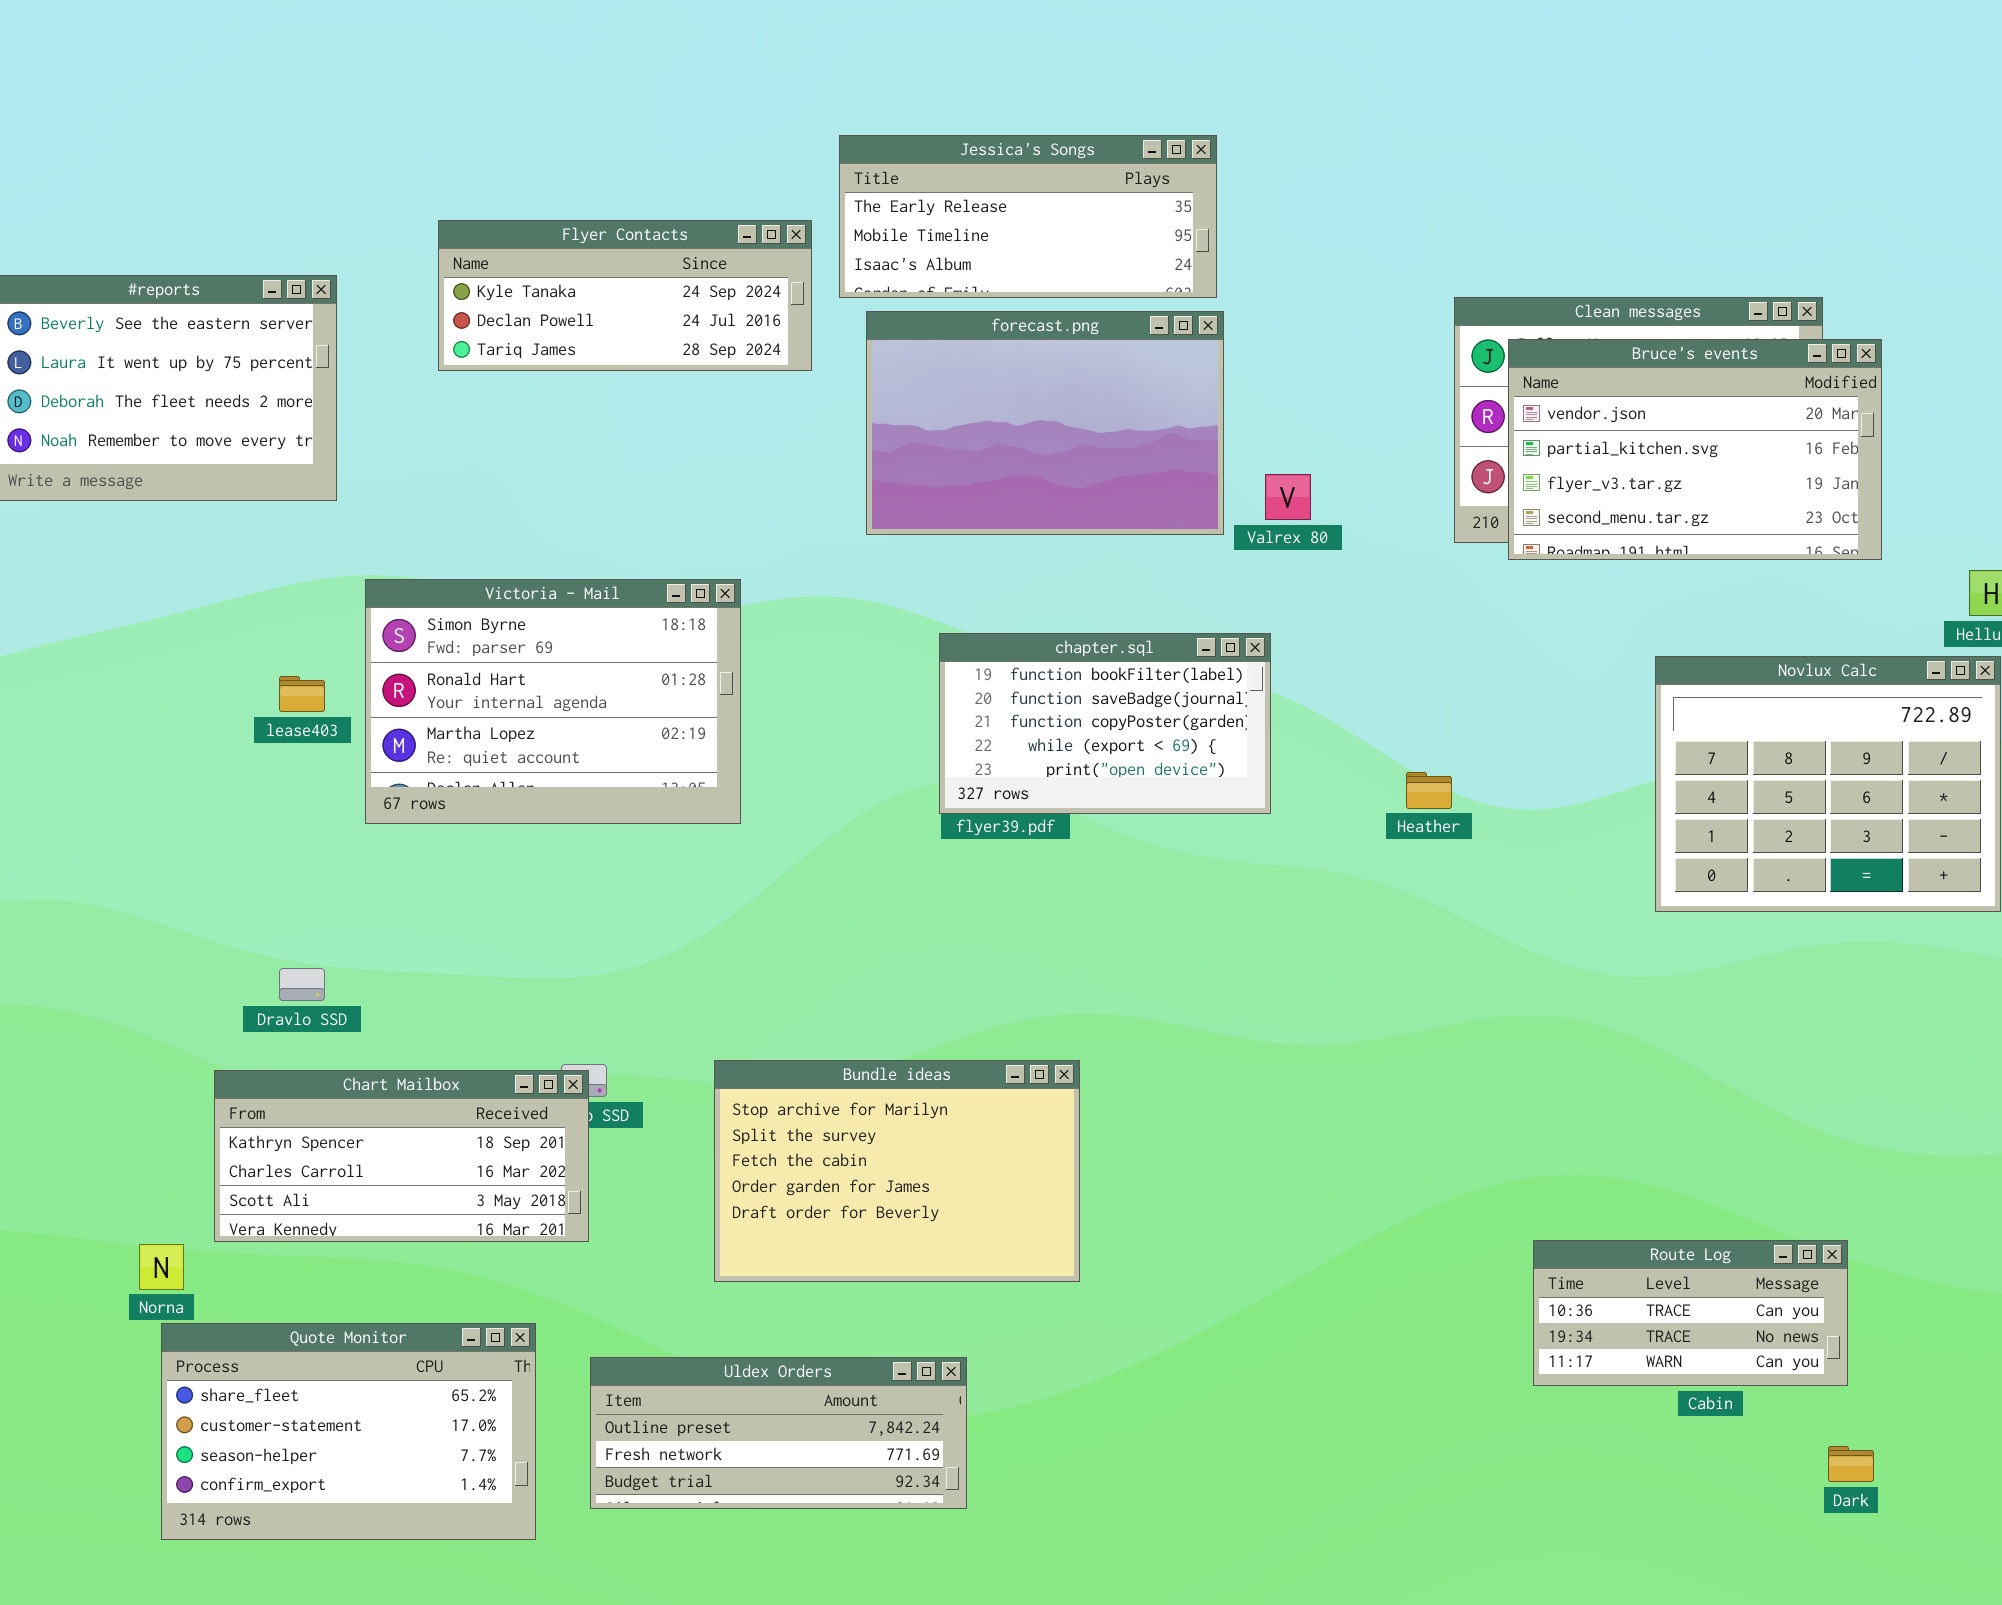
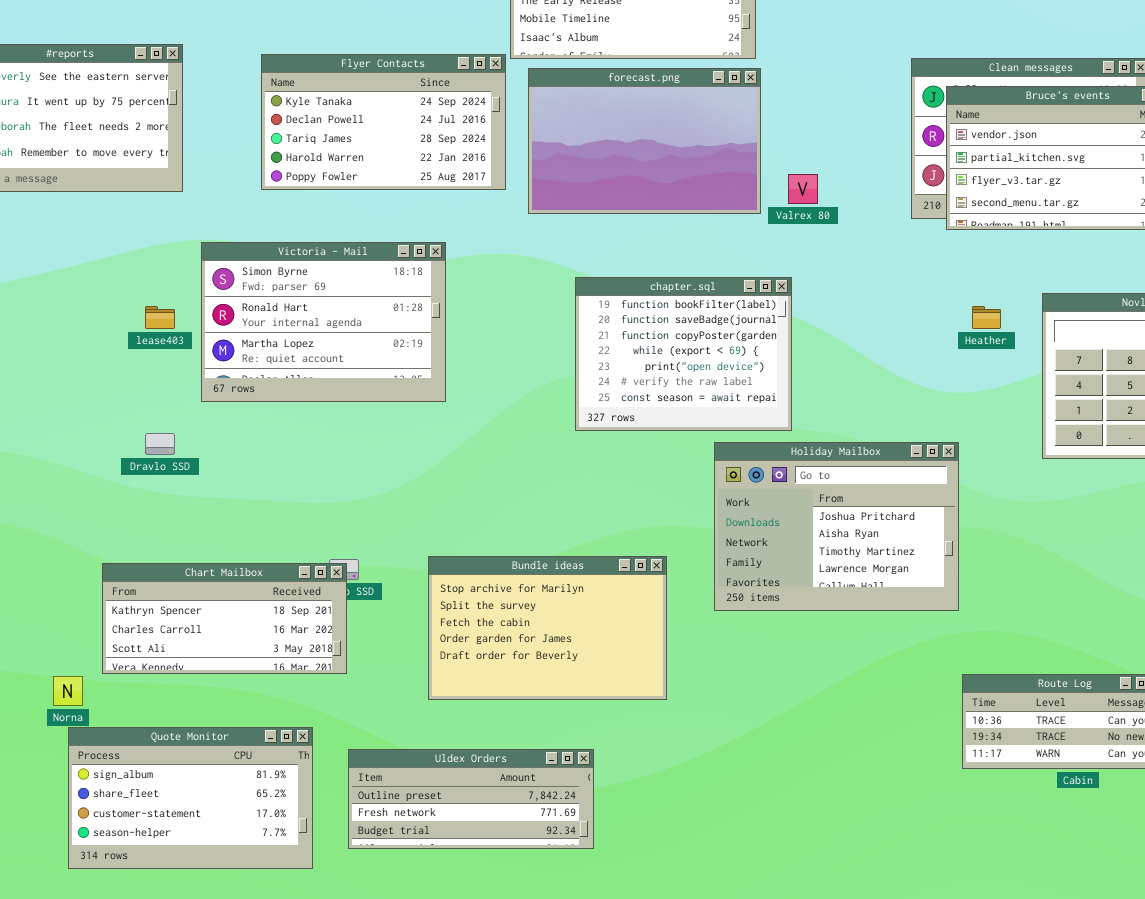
Flyer Contacts: [438,220,812,371] -> [261,54,506,190], moved, resized
chapter.sql: [939,633,1271,814] -> [575,277,792,431], resized
Heather: [1406,772,1452,809] -> [972,306,1001,329], moved
Holiday Mailbox: none -> [714,442,959,611], opened
Dravlo SSD: [279,968,325,1001] -> [145,433,175,455], moved
Quote Monitor: [161,1323,536,1540] -> [68,727,313,869], scrolled up 1 row

